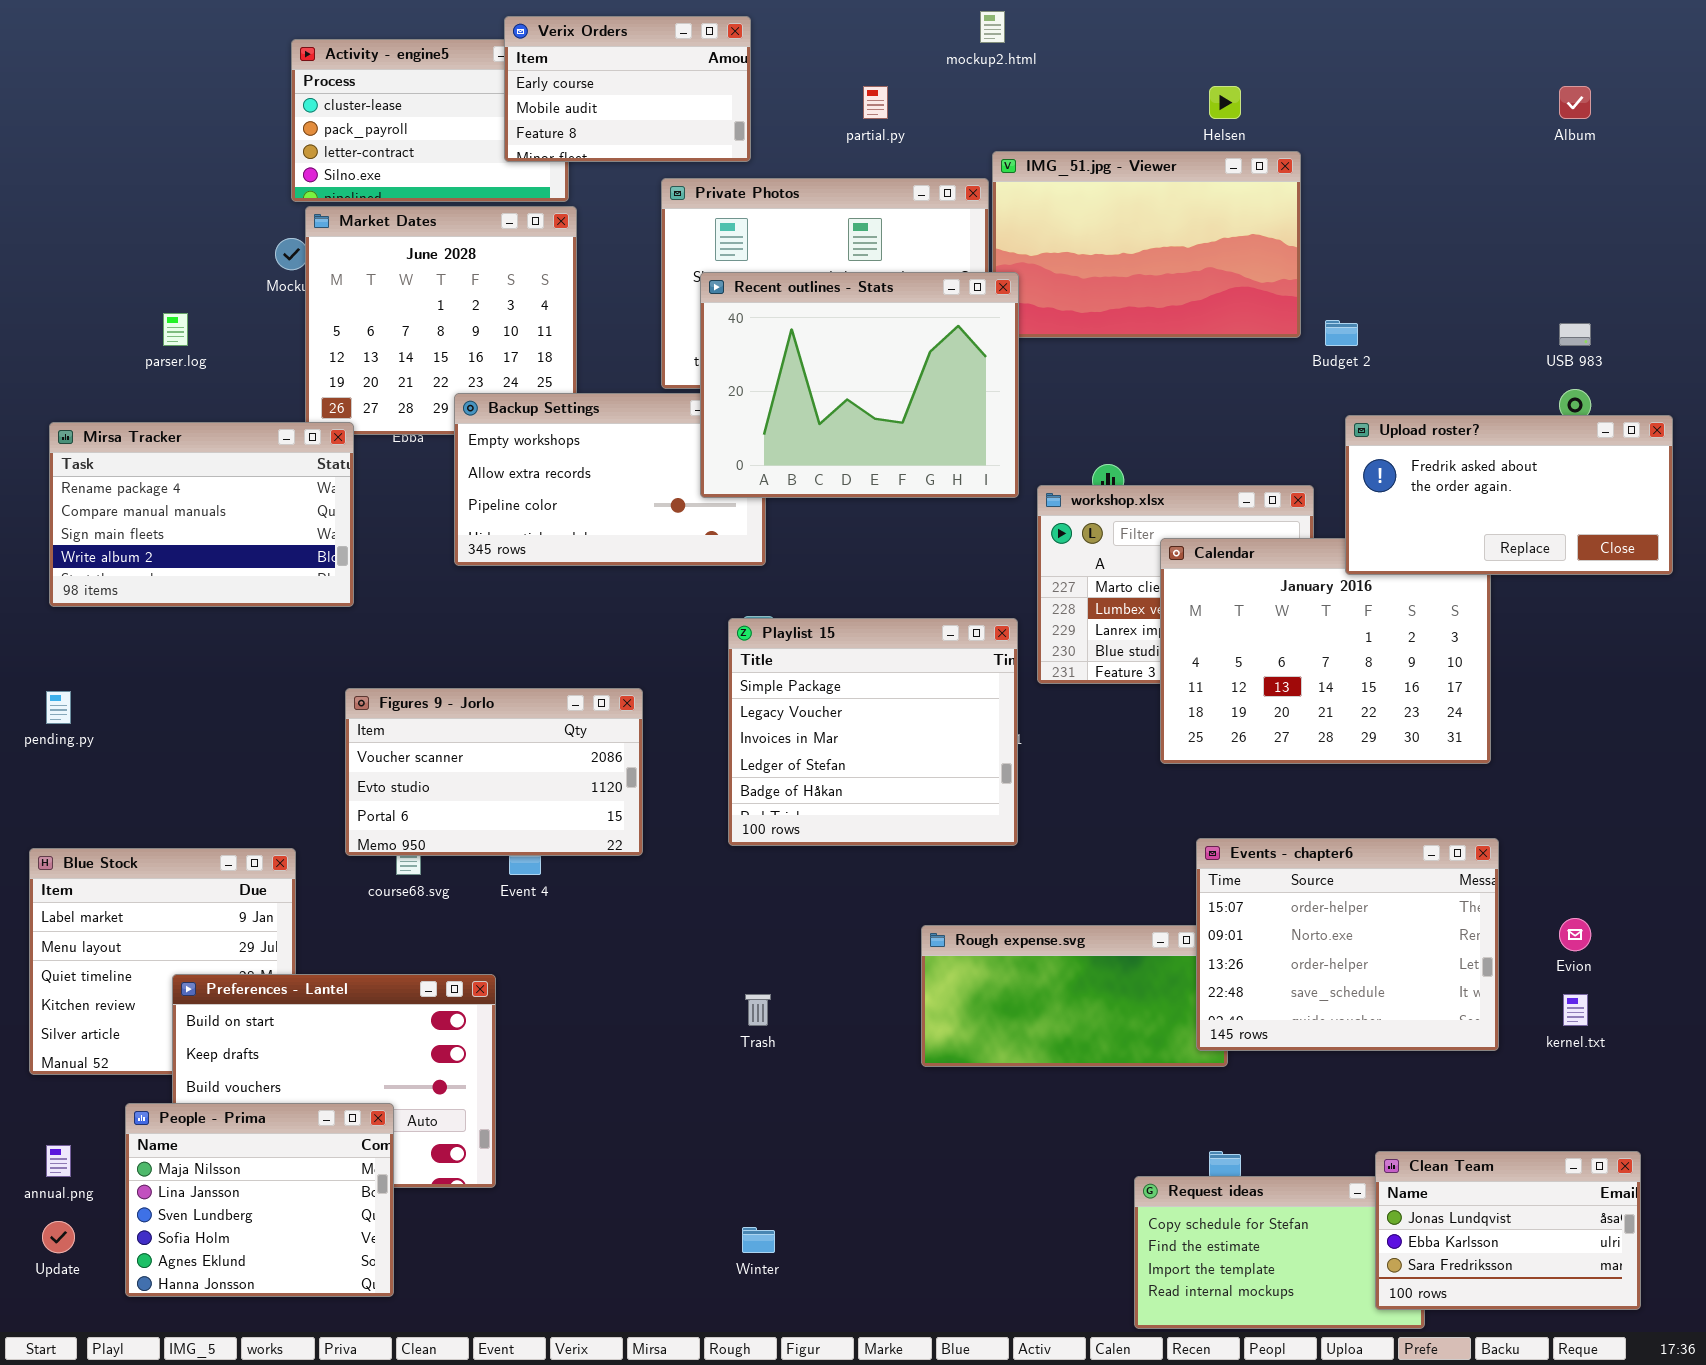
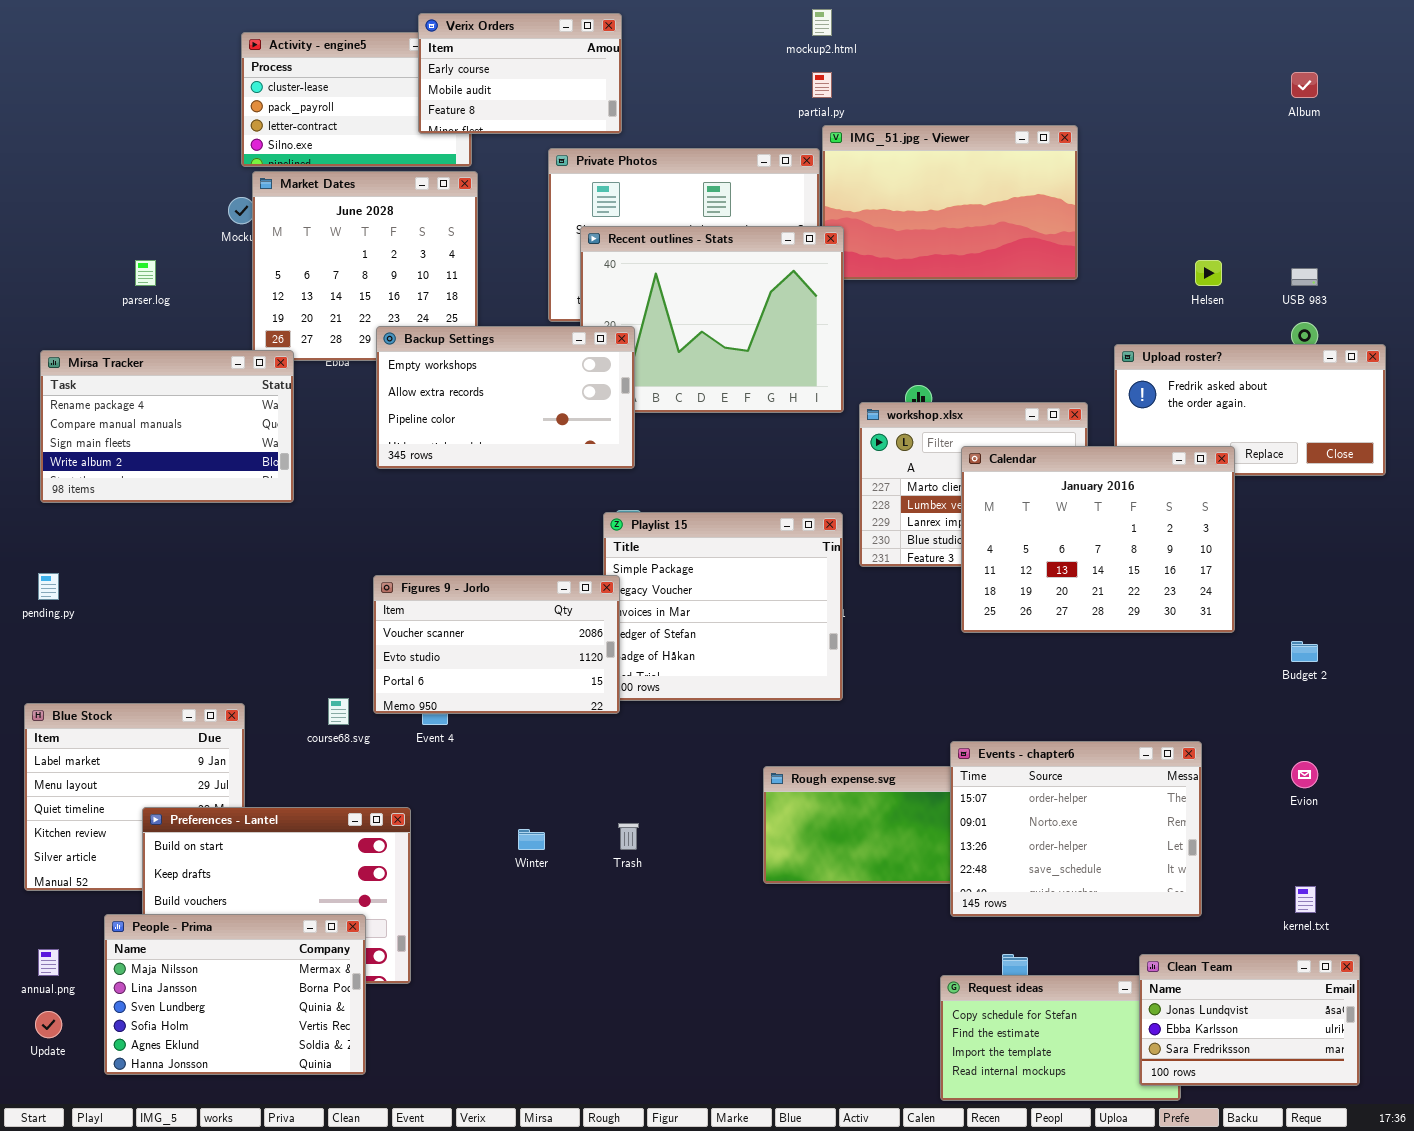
partial.py: [863,86,888,119] -> [812,72,832,98], moved
Helsen: [1209,86,1241,119] -> [1195,260,1222,286], moved
Budget 2: [1325,320,1358,346] -> [1291,641,1318,662], moved
Backup Settings: [454,393,766,566] -> [376,326,635,469], raised
Calendar: [1160,538,1491,764] -> [961,446,1235,633], raised
Figures 9 - Jorlo: [345,688,643,856] -> [373,575,620,714], moved
Events - chapter6: [1196,838,1499,1051] -> [950,741,1202,917], moved
kernel.txt: [1563,994,1588,1026] -> [1295,886,1316,913], moved
People - Prima: [125,1103,394,1297] -> [104,914,366,1075], resized
Winter: [742,1227,775,1253] -> [518,829,545,850], moved

